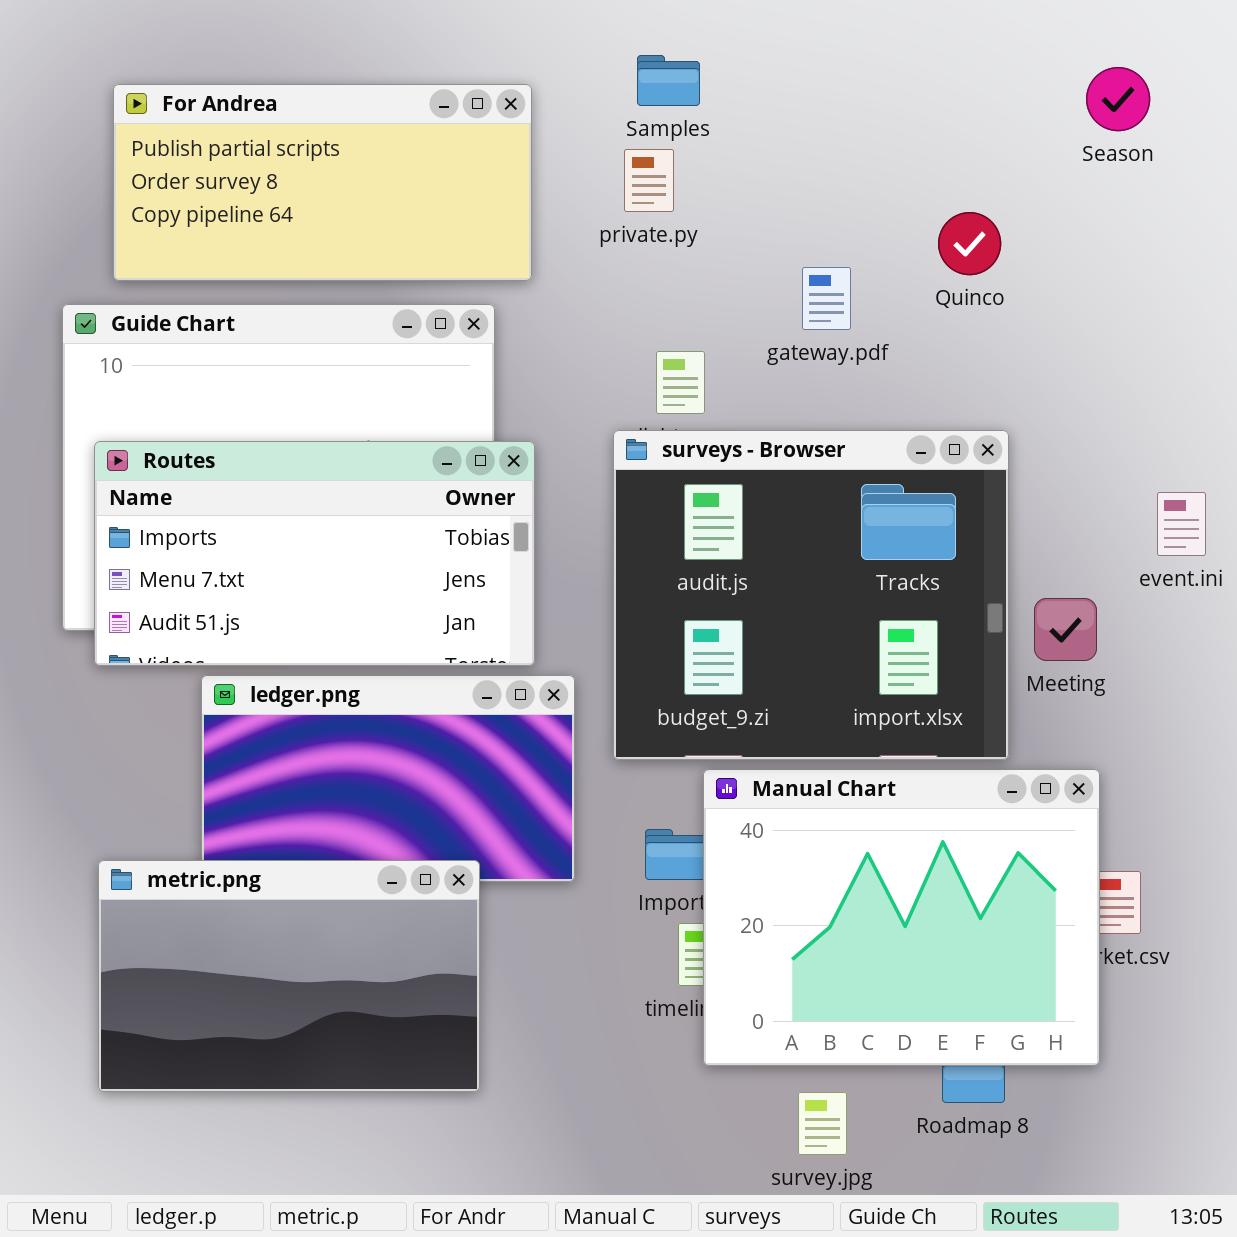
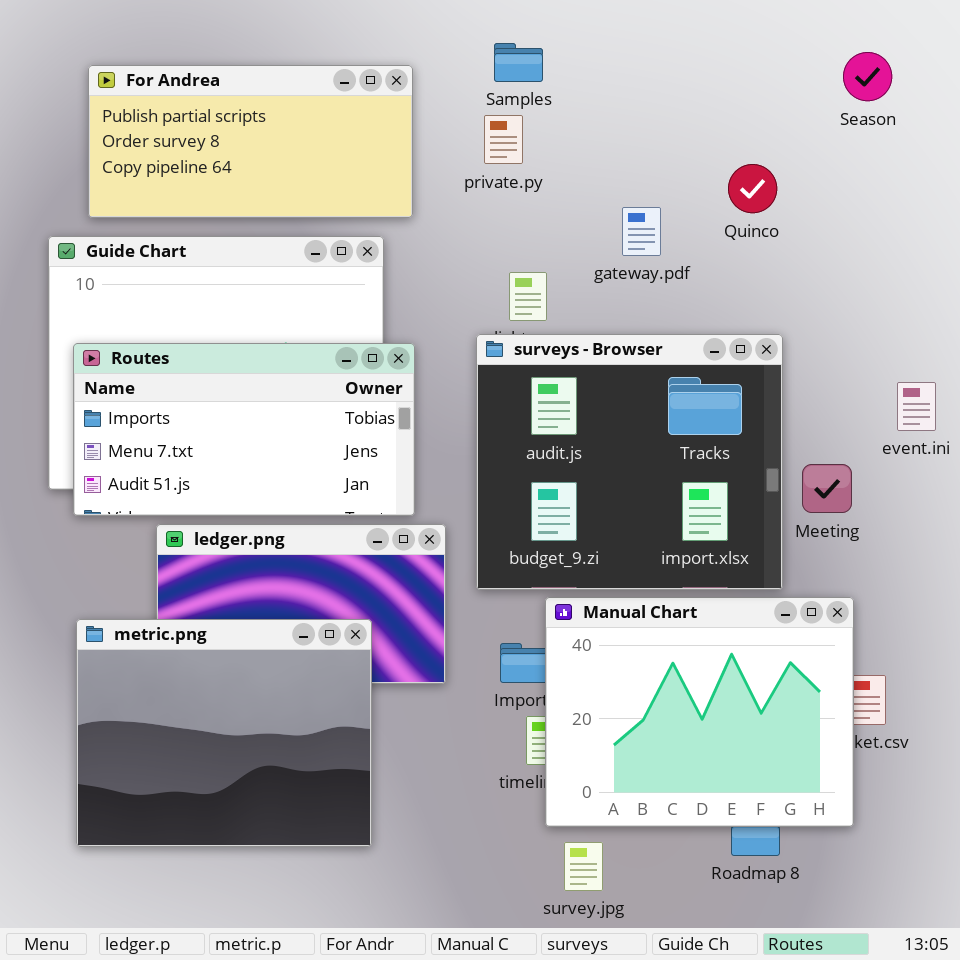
metric.png: [98,860,480,1092] -> [76,619,372,847], resized
survey.jpg: [798,1092,847,1155] -> [564,842,603,891], moved

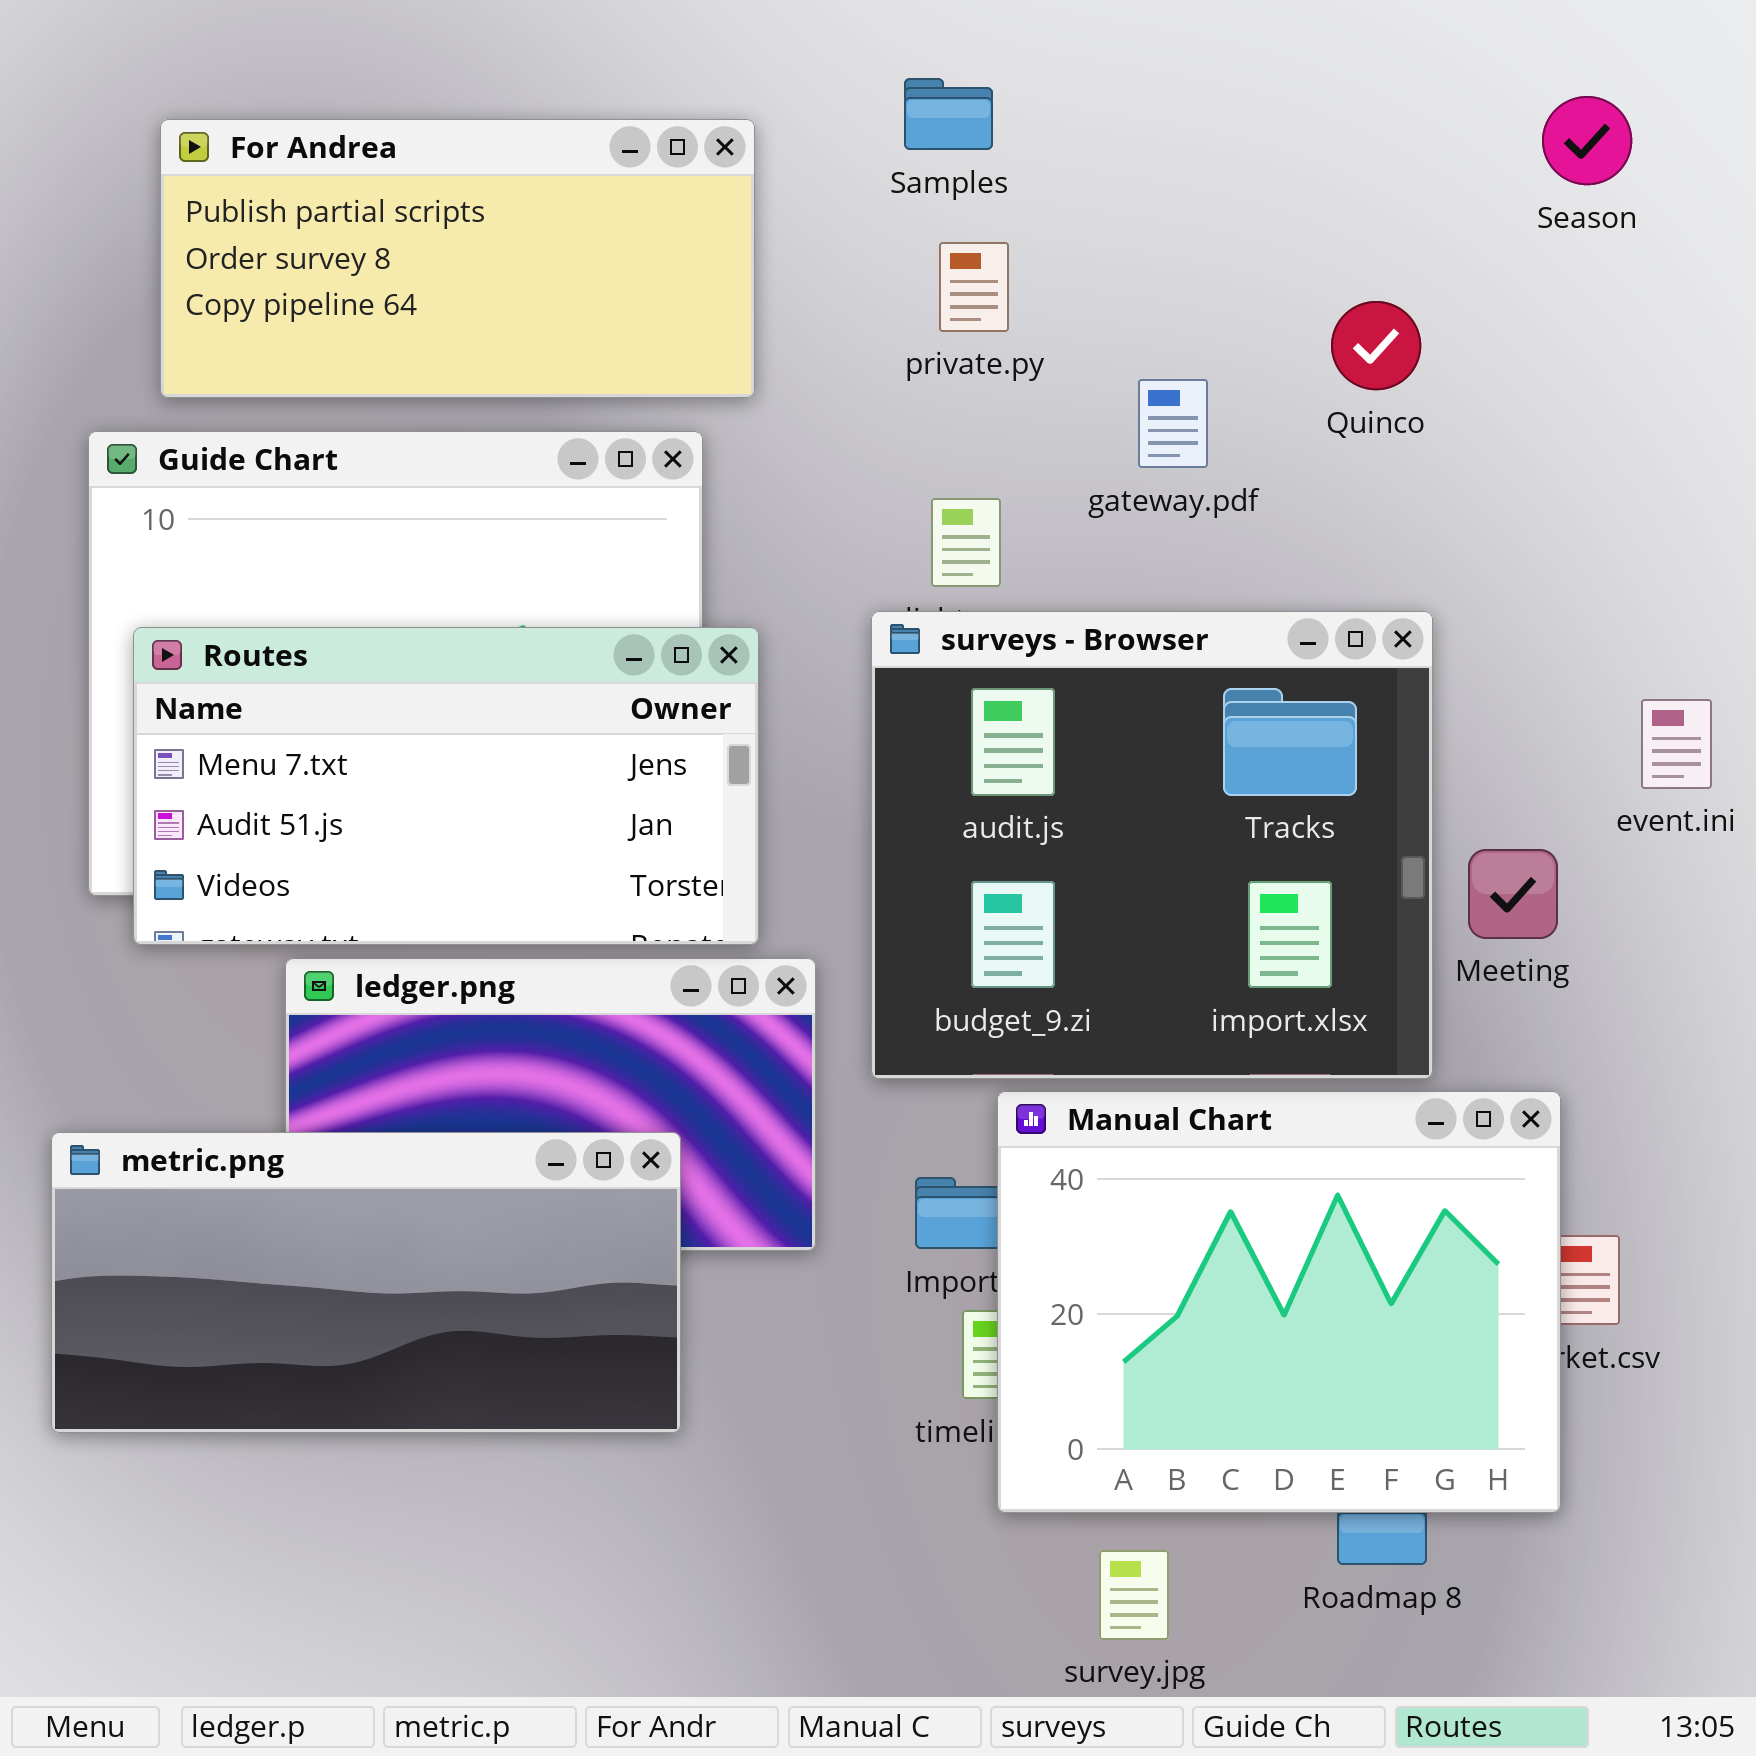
private.py: [484,115,523,164] -> [939,242,1009,332], moved
Routes: [73,343,415,516] -> [133,627,759,945], scrolled down 1 row
metric.png: [76,619,372,847] -> [51,1132,681,1433], resized
survey.jpg: [564,842,603,891] -> [1099,1550,1169,1640], moved

